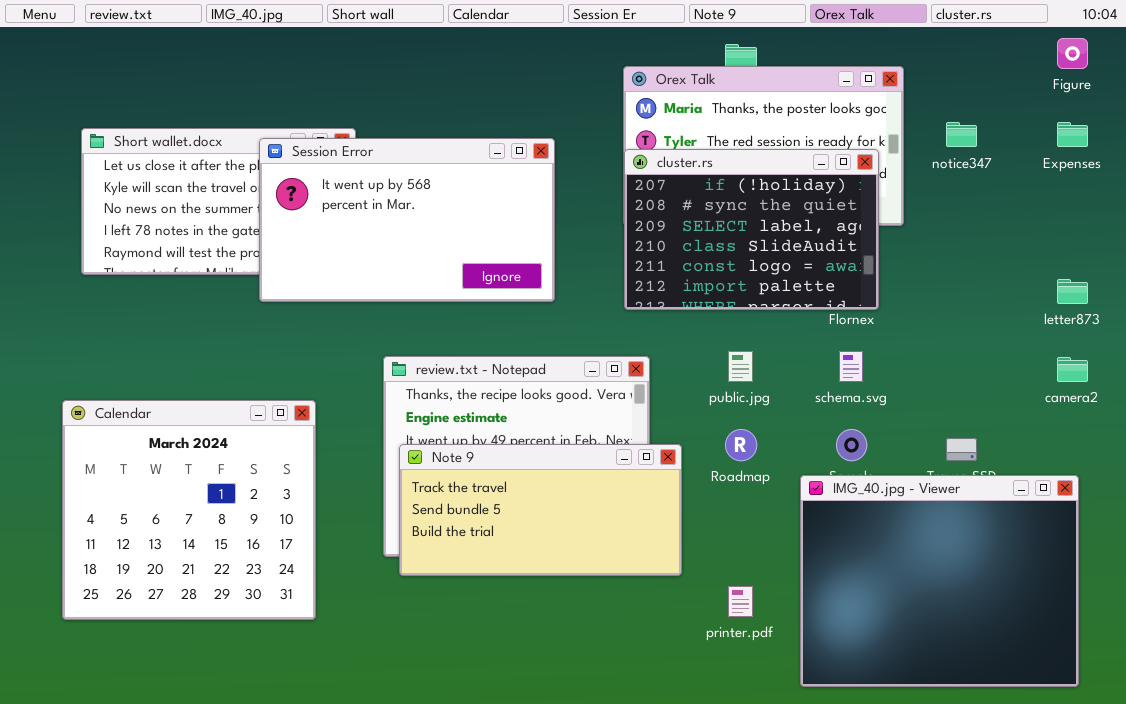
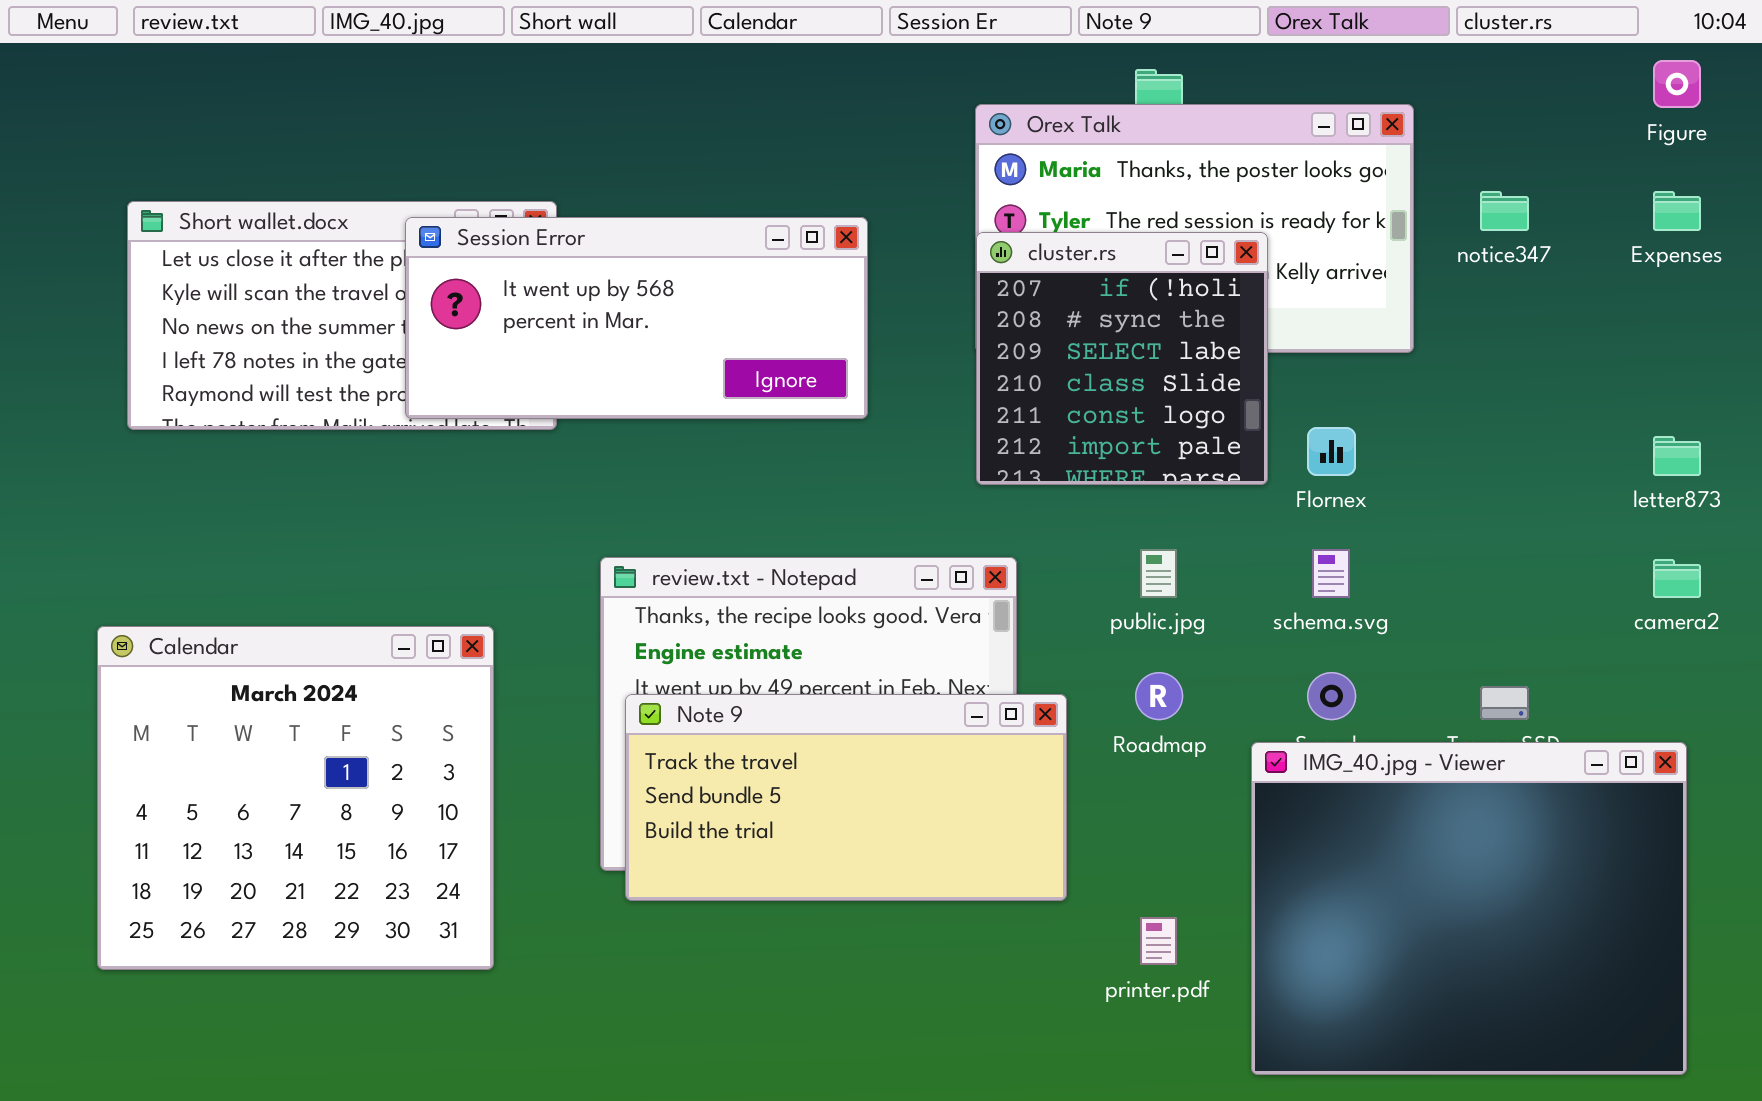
Session Error: [259,138,555,302] -> [405,217,868,419], resized
cluster.rs: [624,149,879,310] -> [976,232,1268,485], resized

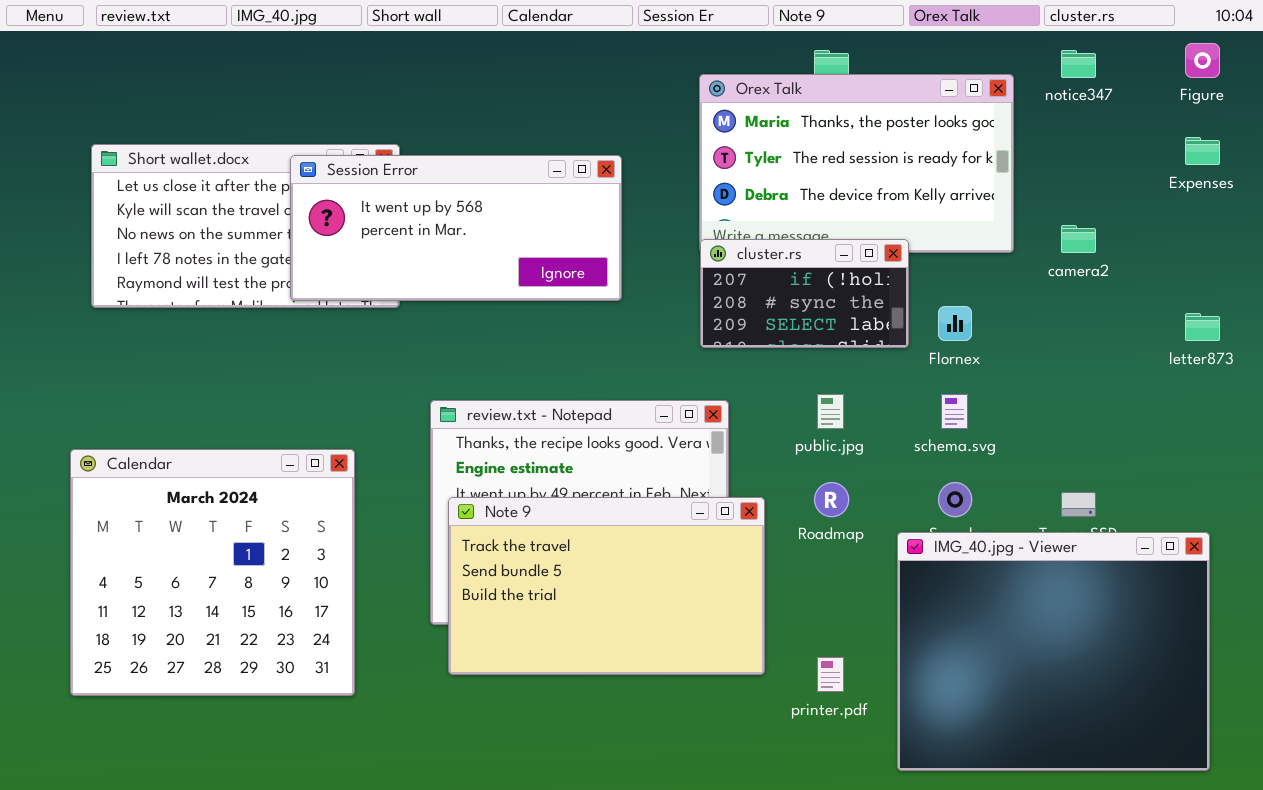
notice347: [1480,191,1529,231] -> [1061,50,1096,78], moved
cluster.rs: [976,232,1268,485] -> [700,239,909,348], resized
camera2: [1653,559,1701,598] -> [1061,225,1096,253], moved
Note 9: [625,694,1067,901] -> [448,497,765,675], resized

